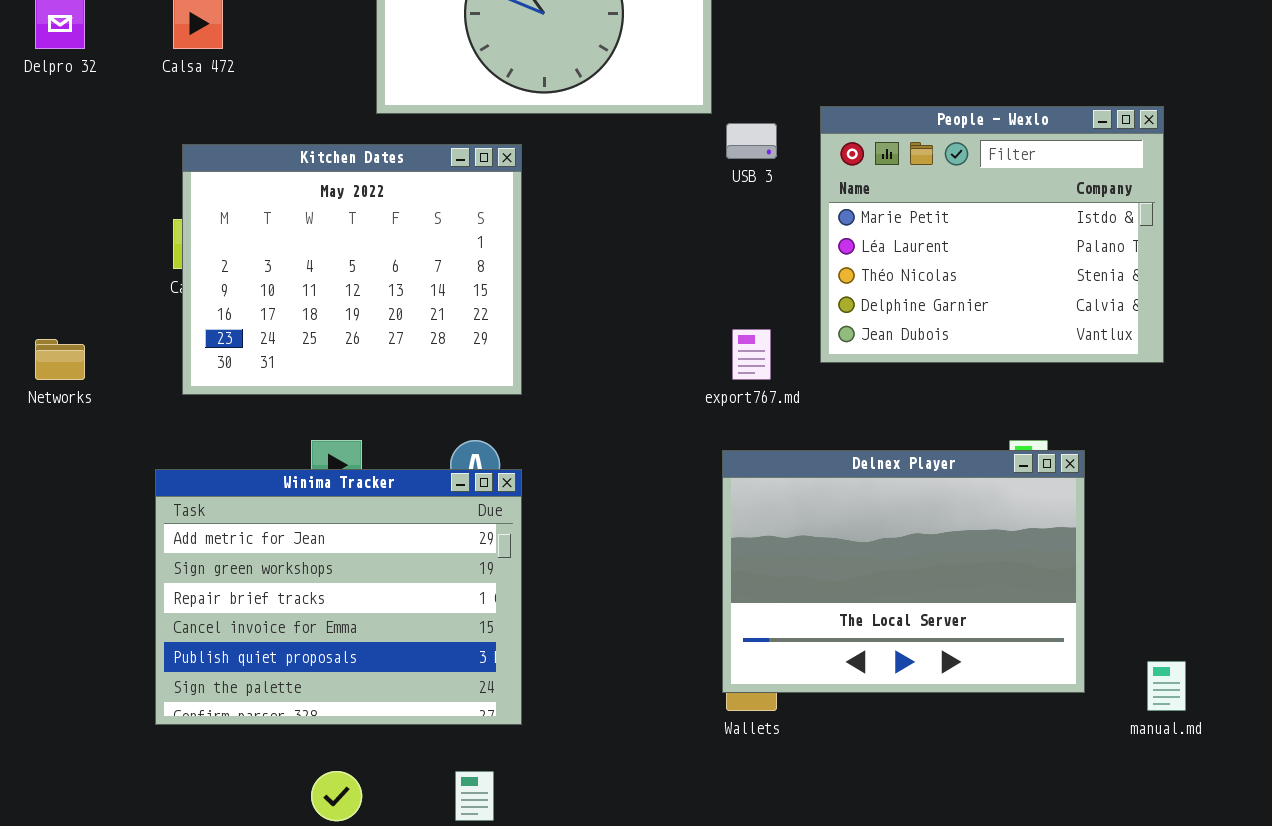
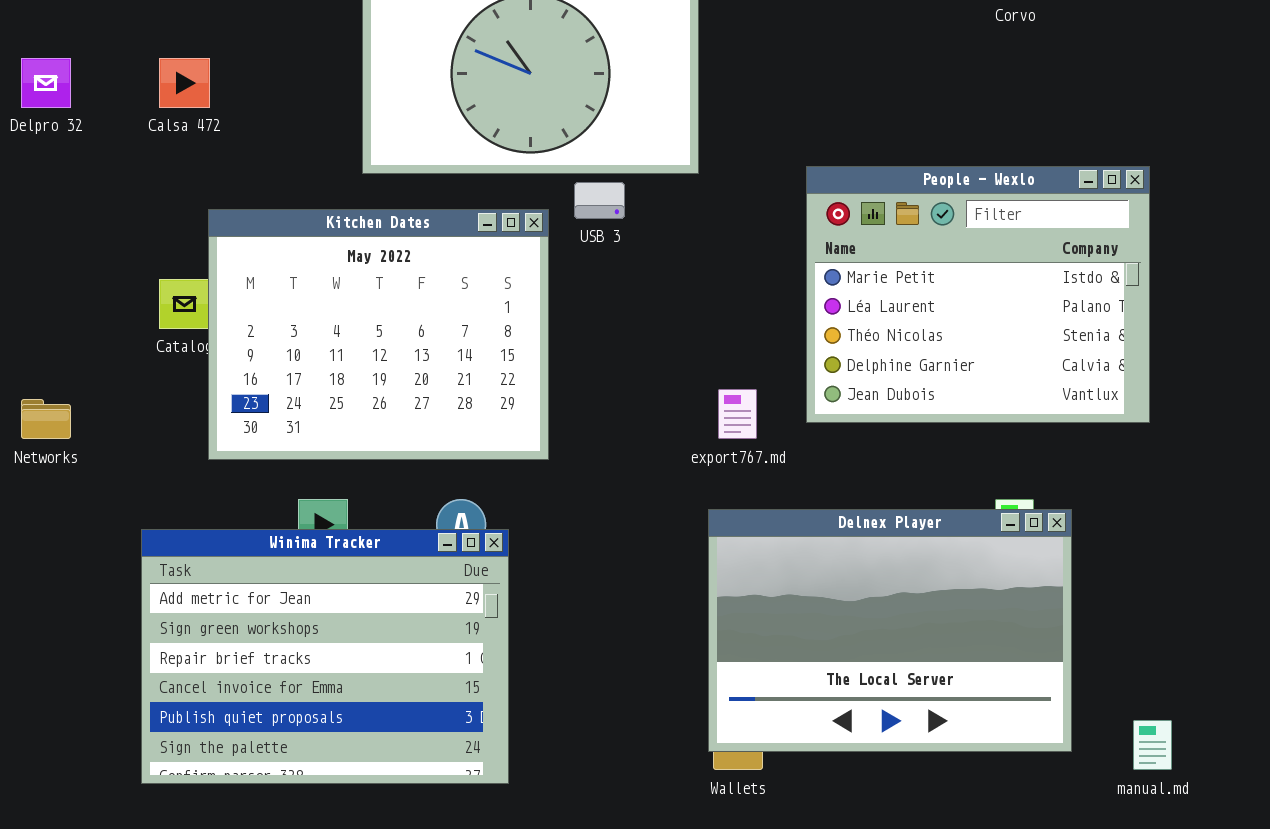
USB 3: [726,123,777,159] -> [574,182,625,219], moved
Kitchen Dates: [182,144,522,395] -> [208,209,549,460], moved

